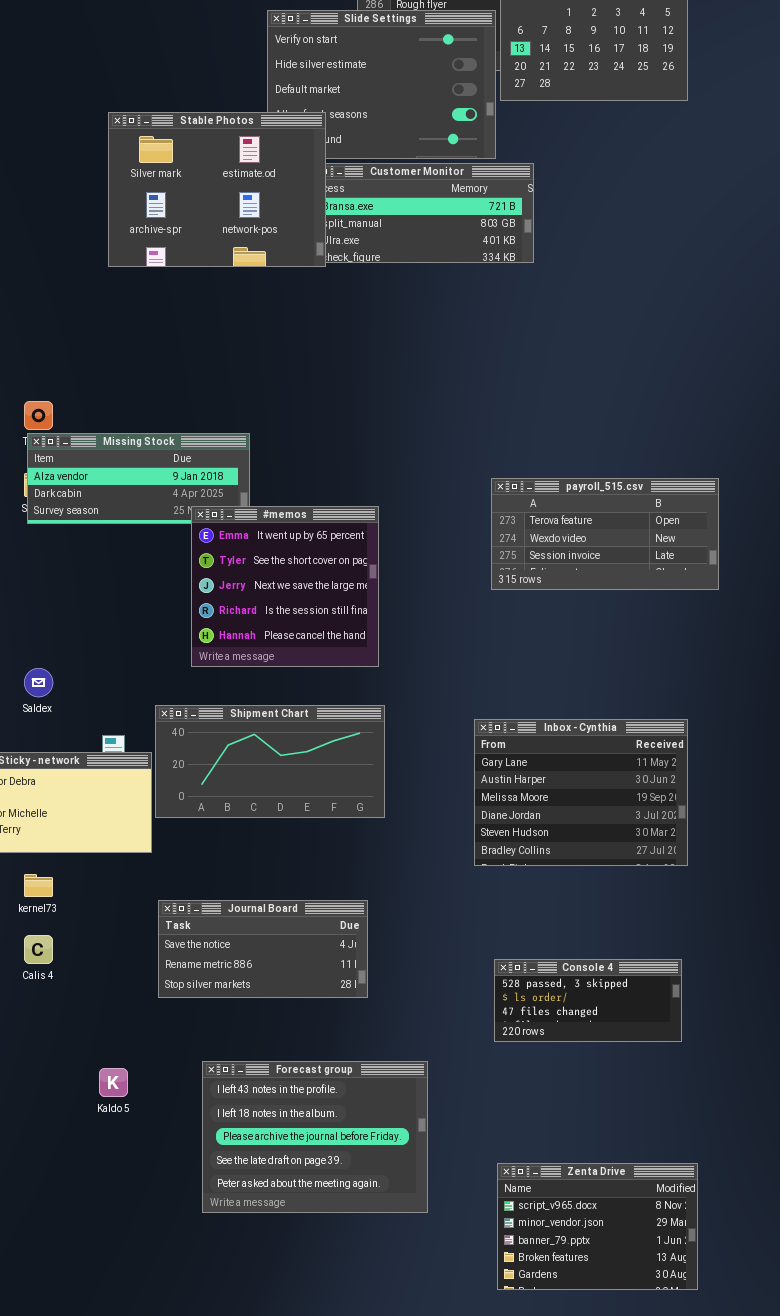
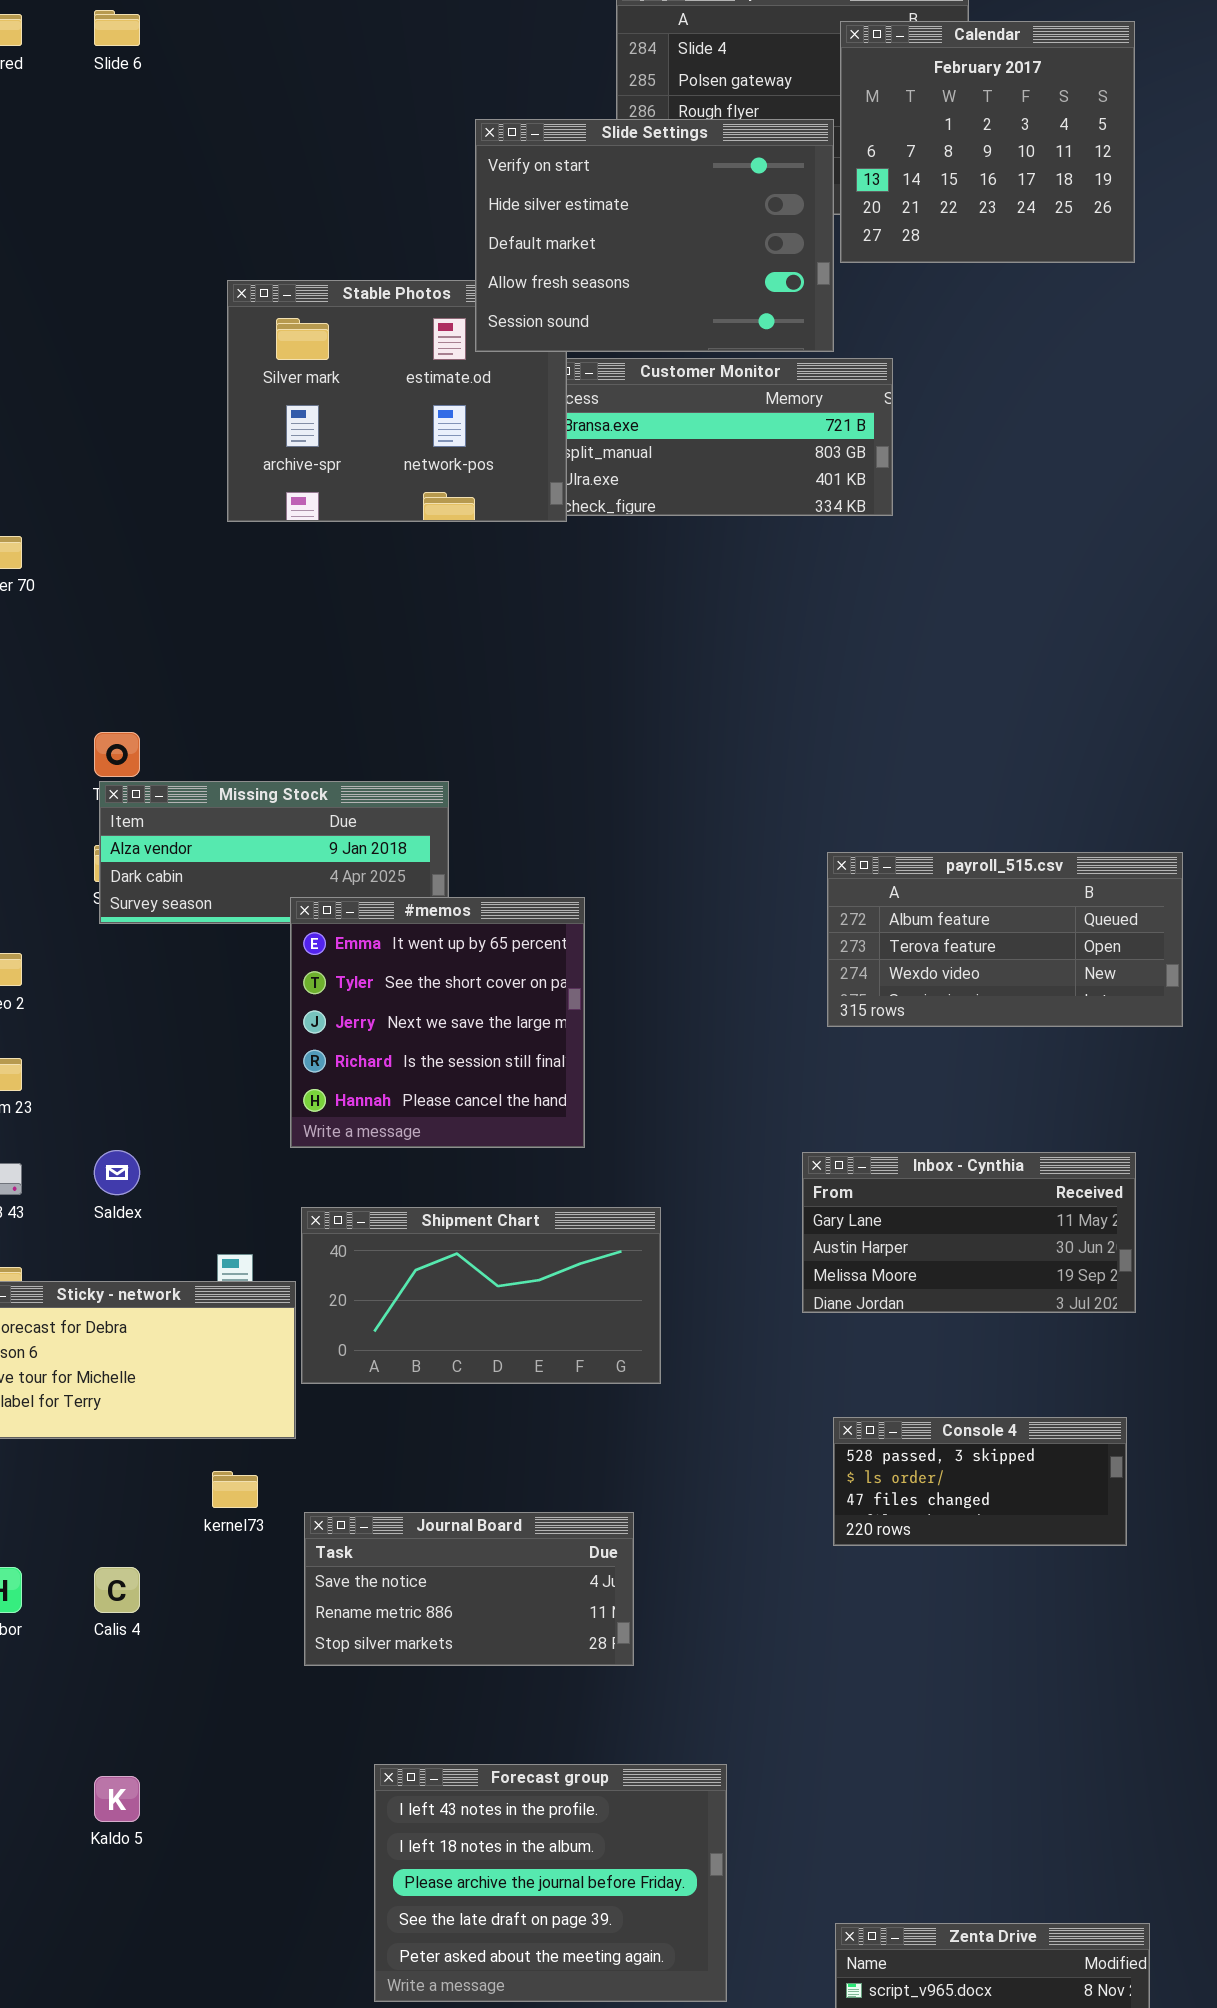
Slide Settings: [267,10,496,159] -> [475,119,834,352], raised
payroll_515.csv: [491,478,719,590] -> [827,852,1183,1027], scrolled up 1 row
#memos: [191,506,379,667] -> [290,897,585,1148], moved
Inbox - Cynthia: [474,719,688,866] -> [802,1152,1136,1313], moved, resized
kernel73: [24,874,53,897] -> [212,1471,258,1508], moved
Console 4: [494,959,682,1042] -> [833,1417,1127,1546], moved
Kaldo 5: [99,1068,128,1097] -> [94,1776,140,1822], moved

